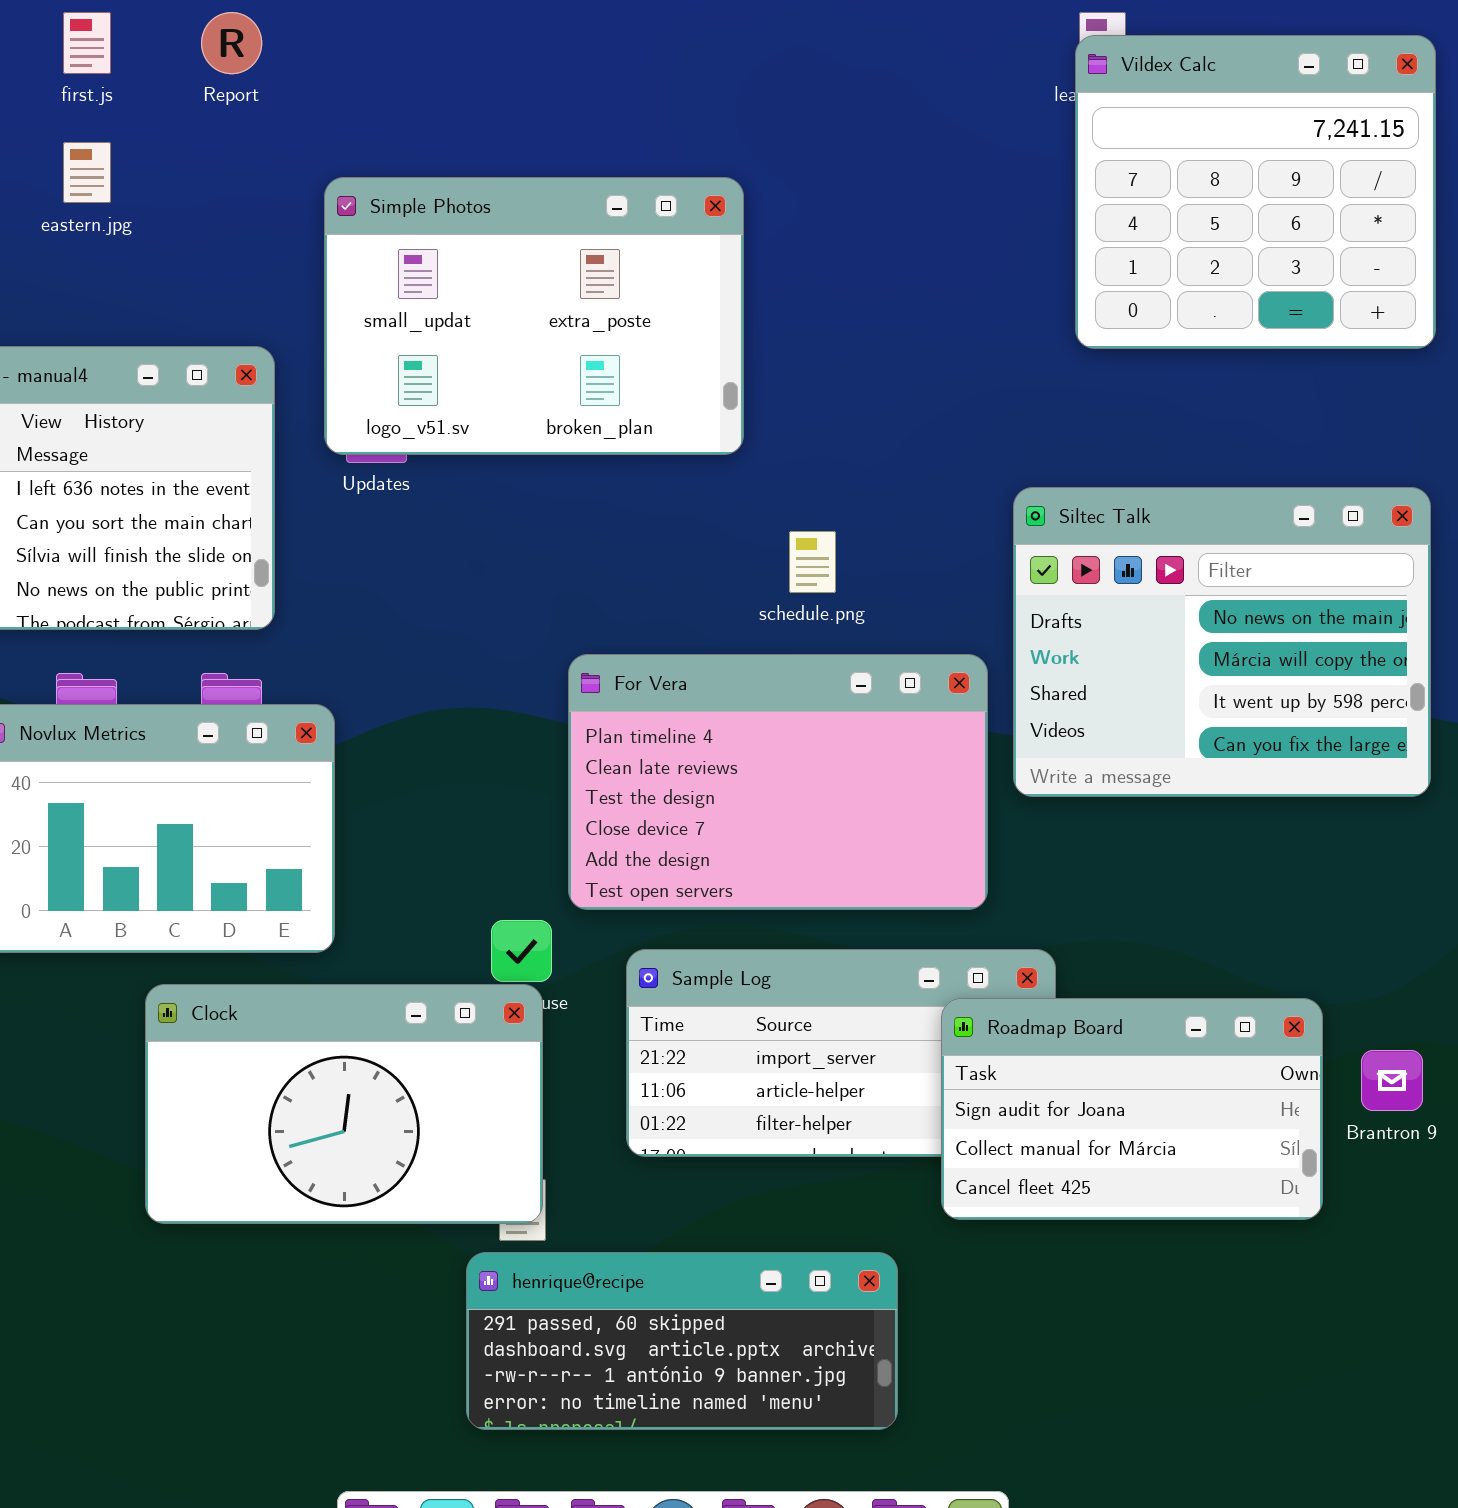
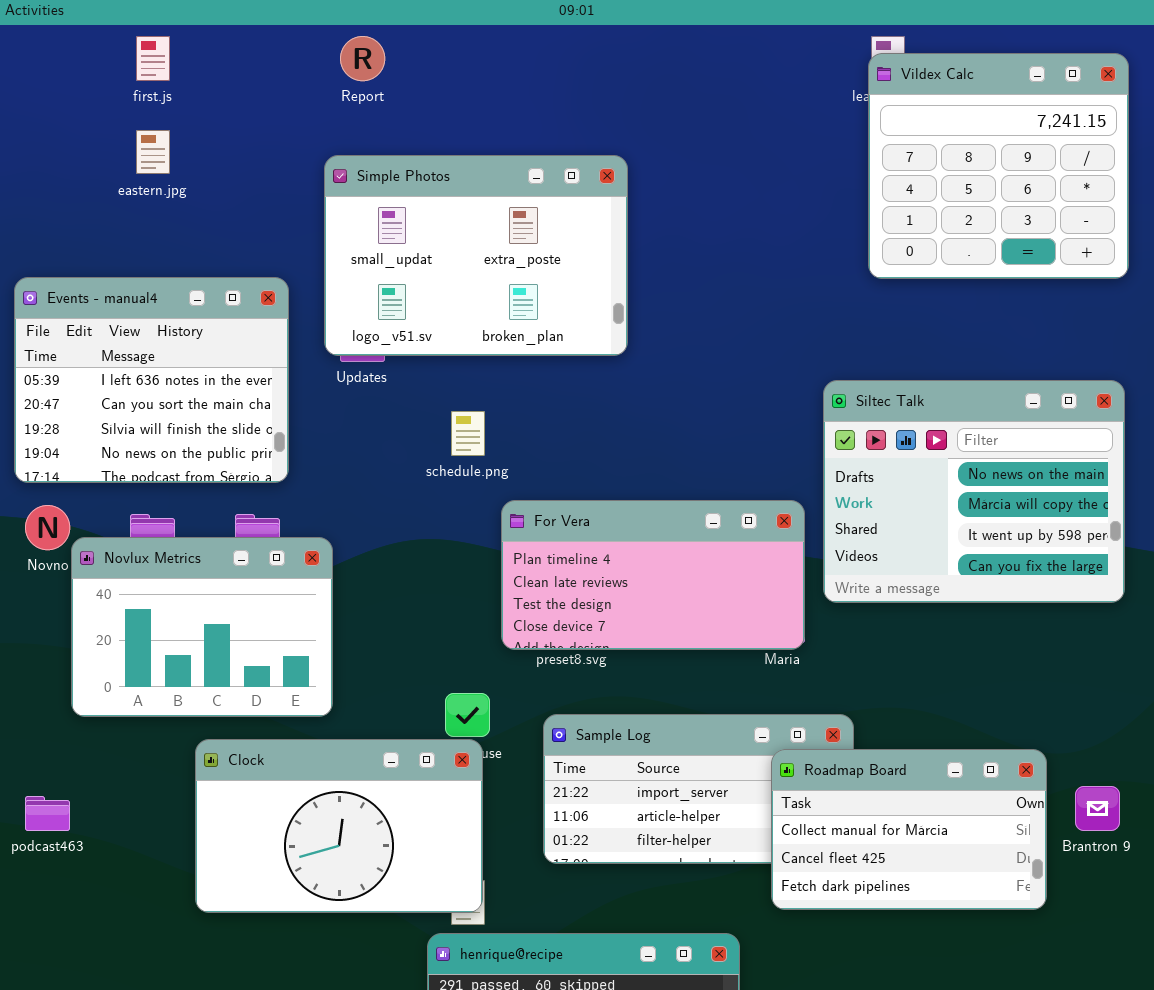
Report: [201,12,262,74] -> [340,36,385,81], moved
schedule.png: [789,531,836,593] -> [451,411,485,456], moved
For Vera: [568,654,988,910] -> [501,500,805,650], resized
Roadmap Board: [941,998,1323,1220] -> [771,749,1047,910], scrolled down 1 row

